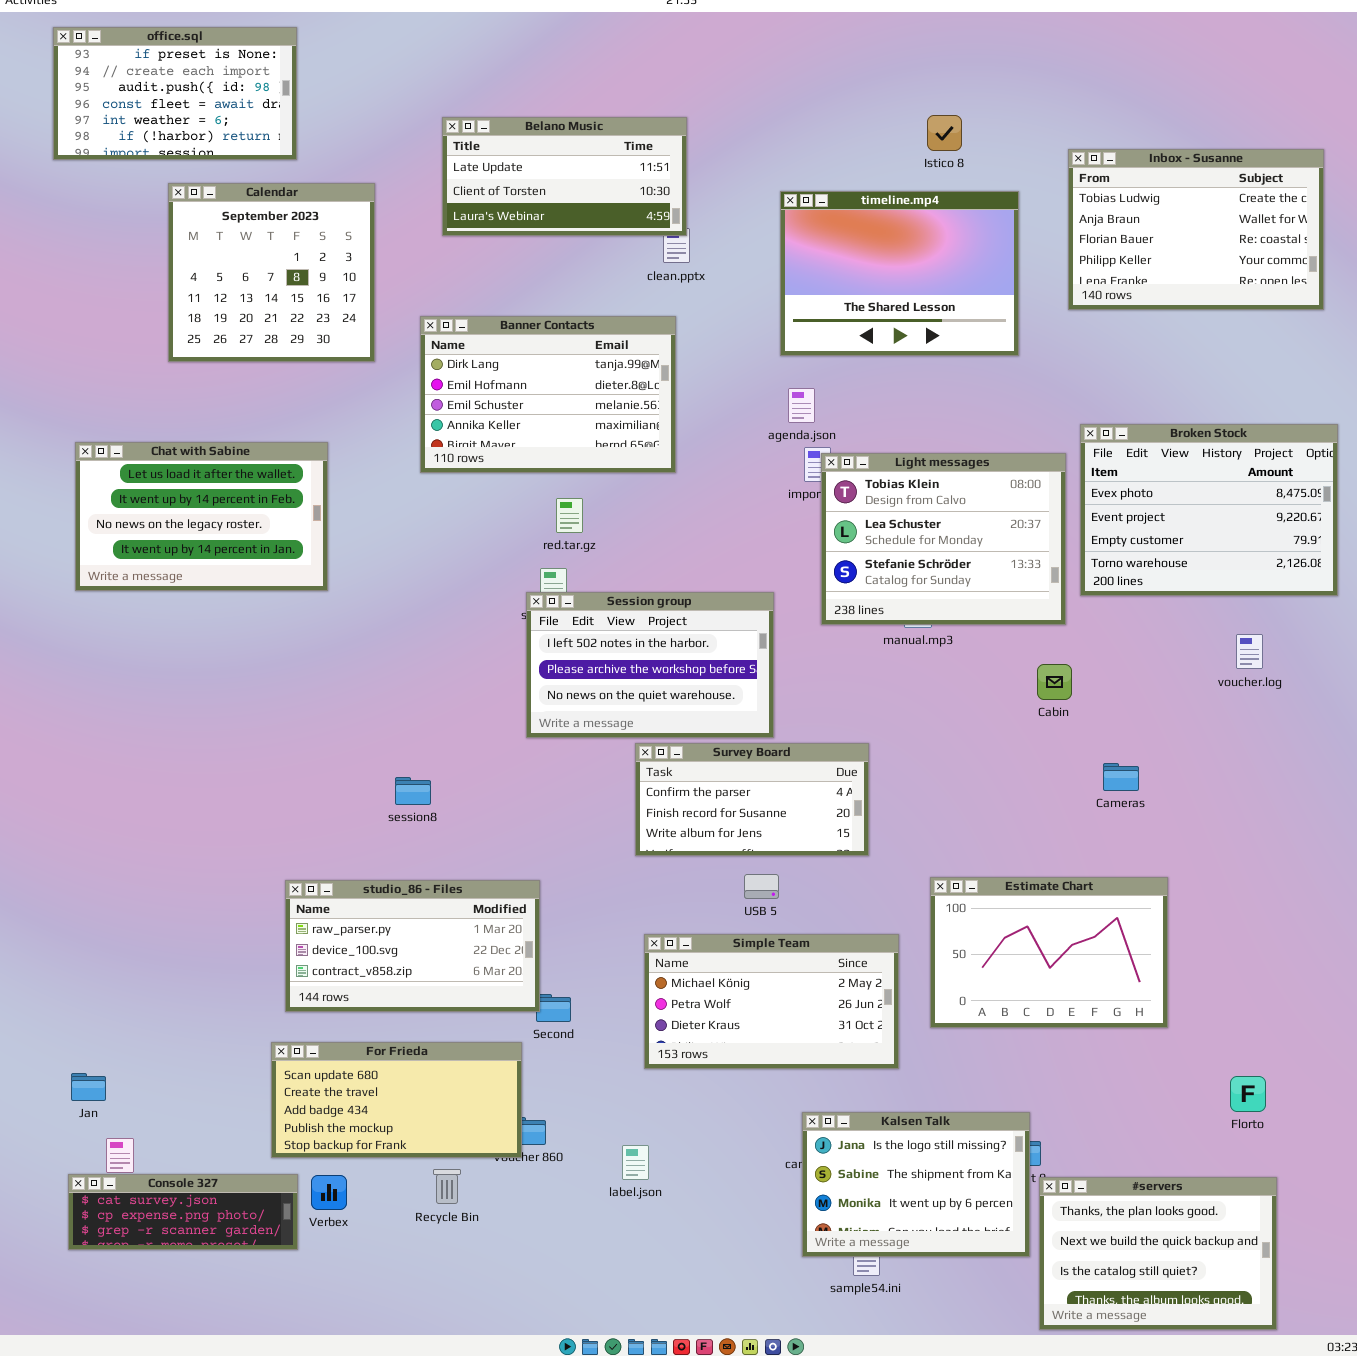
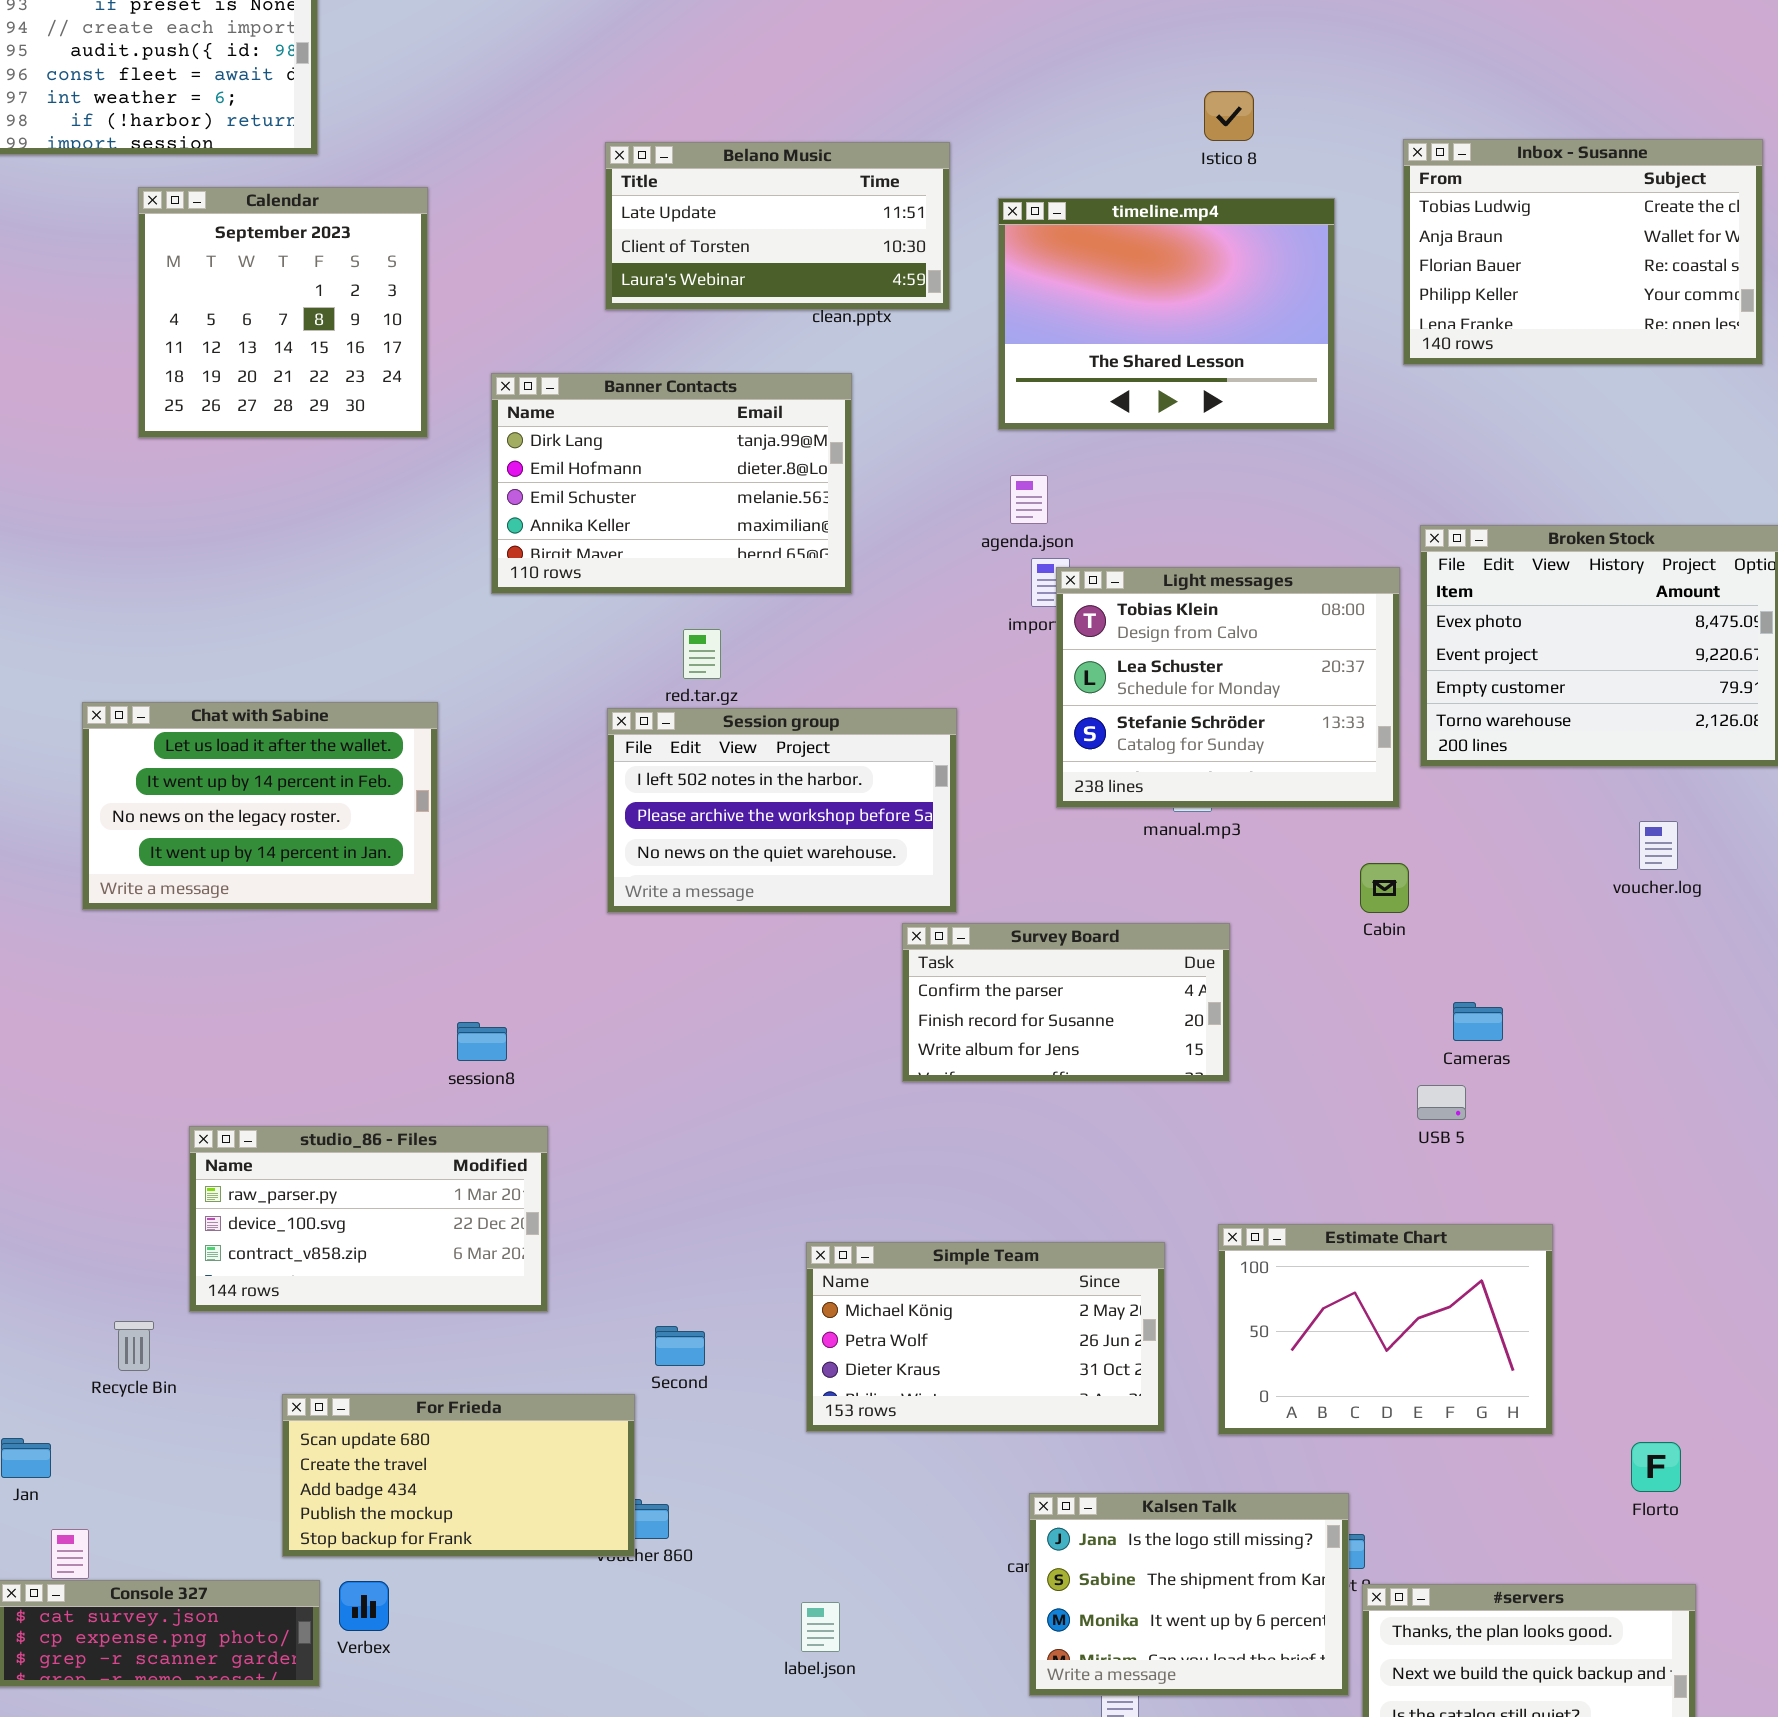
Belano Music: [442,117,687,236] -> [605,142,950,310], moved
Chat with Sabine: [75,442,328,591] -> [82,702,438,910], moved
Session group: [526,592,774,738] -> [607,708,957,913], moved
Survey Board: [635,743,869,856] -> [902,923,1230,1082], moved
USB 5: [744,874,779,899] -> [1417,1085,1466,1120], moved
Estimate Chart: [930,877,1168,1028] -> [1218,1224,1553,1435], moved
studio_86 - Files: [285,880,540,1012] -> [189,1126,548,1312], moved
label.json: [622,1145,649,1180] -> [801,1602,840,1652], moved
Recycle Bin: [433,1169,461,1204] -> [114,1321,154,1371], moved

